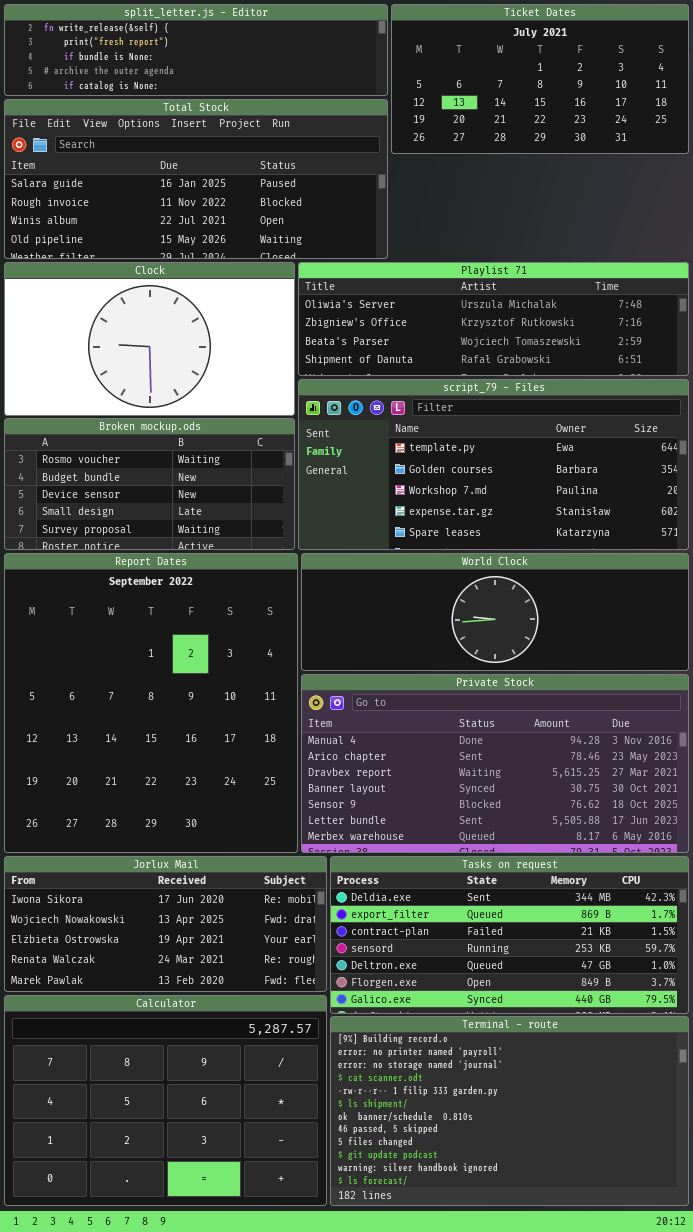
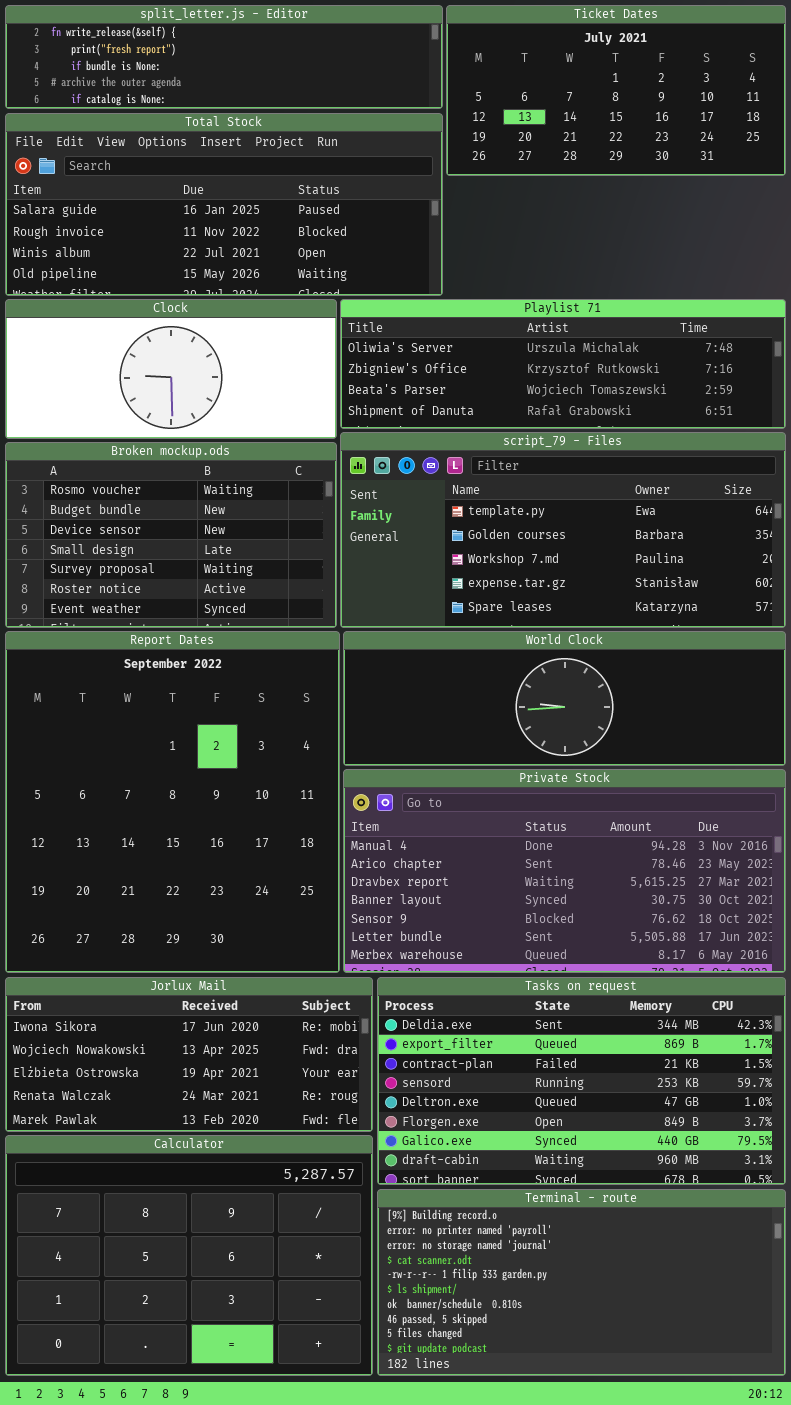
Clock: [4,262,295,416] -> [5,299,337,439], resized
Broken mockup.ods: [4,418,295,550] -> [5,442,337,628], resized
Tasks on request: [330,856,689,1014] -> [377,977,786,1185], resized
Terminal - route: [330,1016,689,1206] -> [377,1189,786,1376], resized

